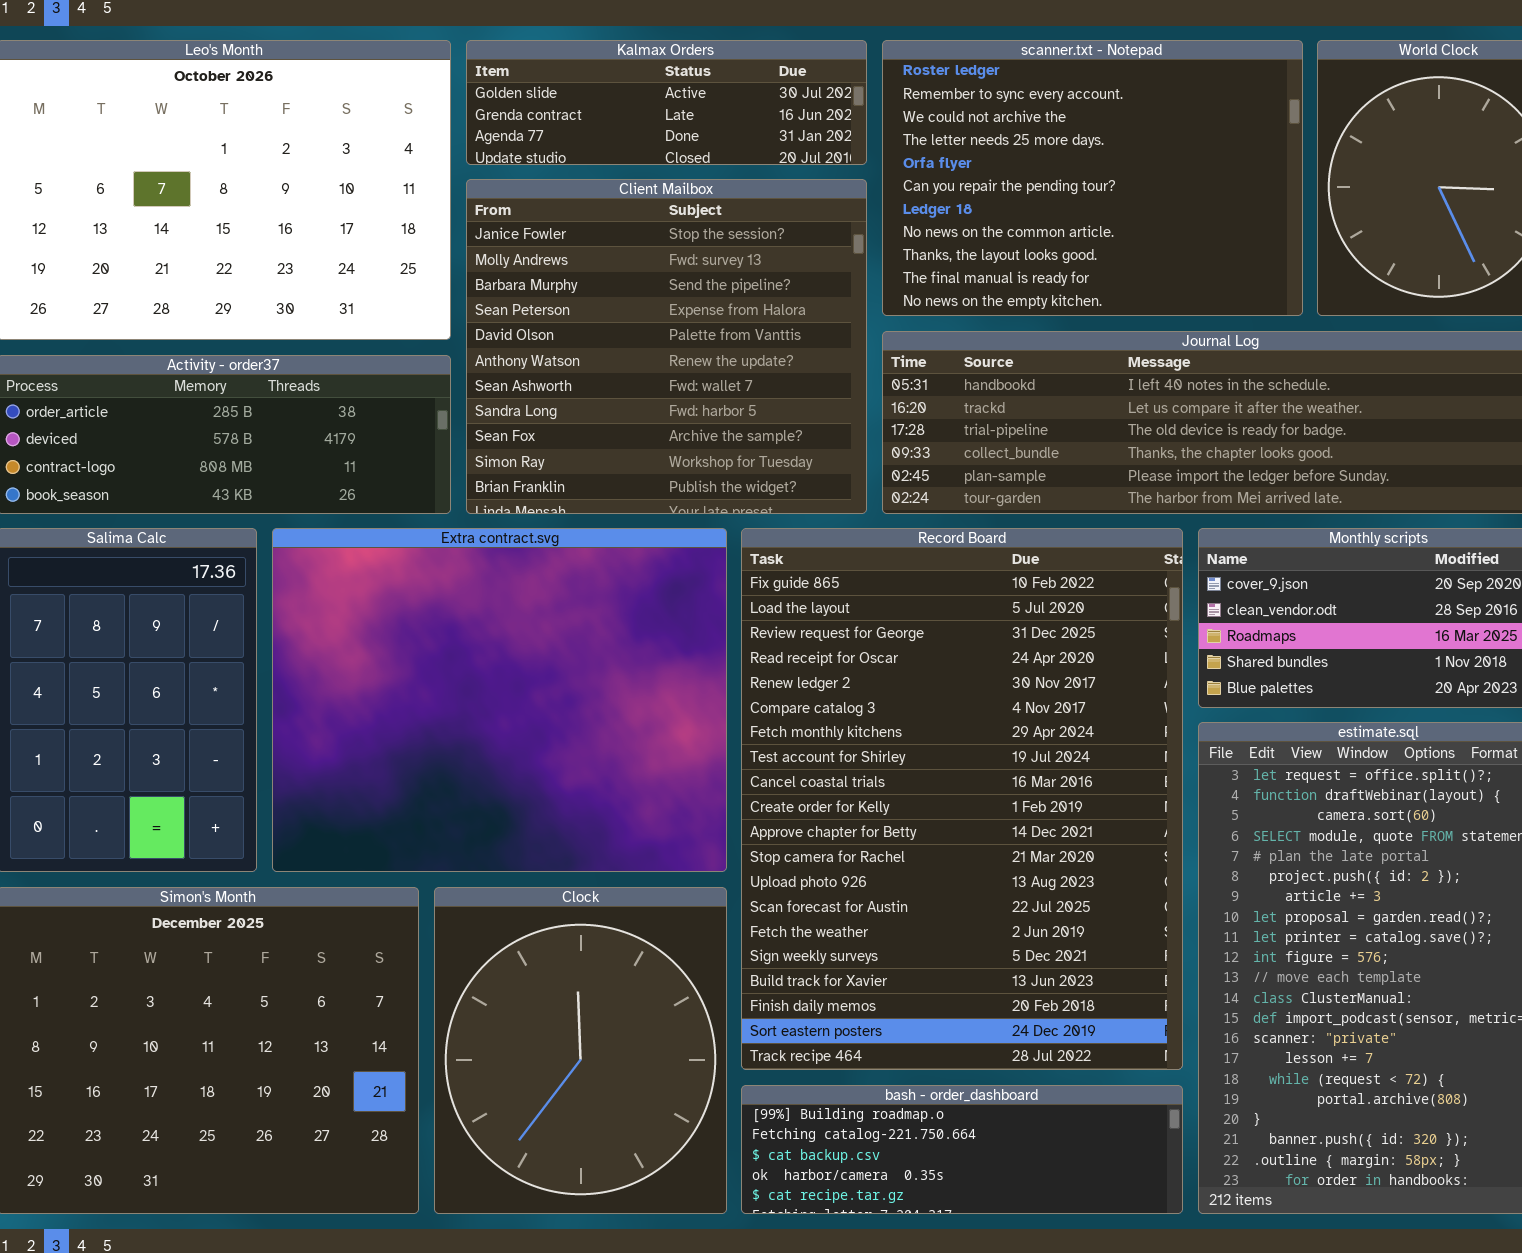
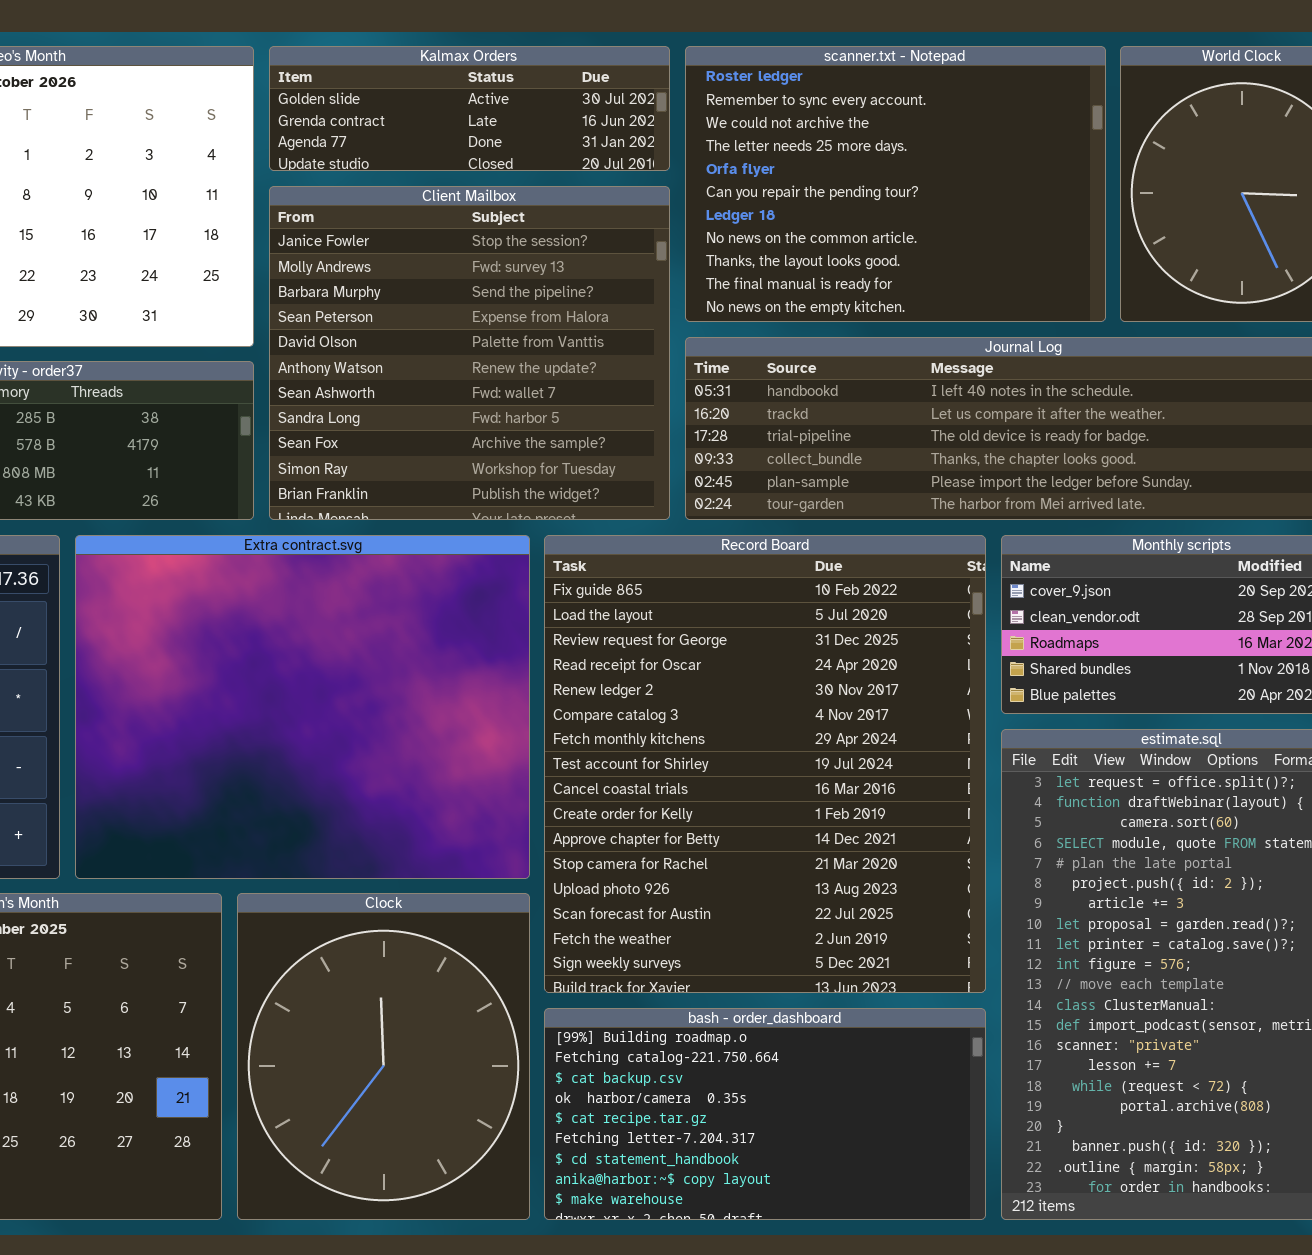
Record Board: [741,528,1183,1070] -> [544,535,986,993], resized
bash - order_dashboard: [741,1085,1183,1214] -> [544,1008,986,1220], resized

